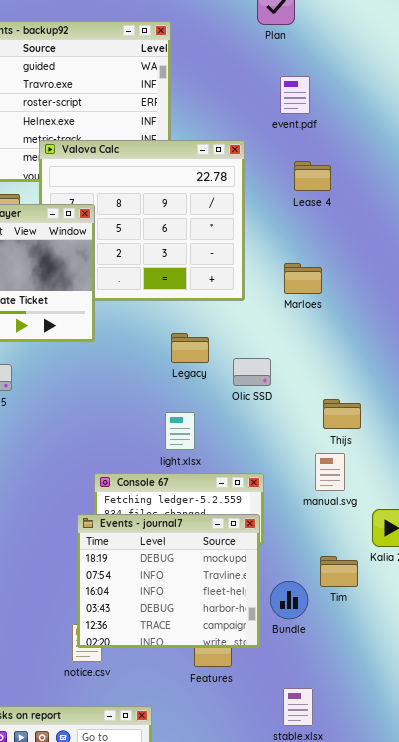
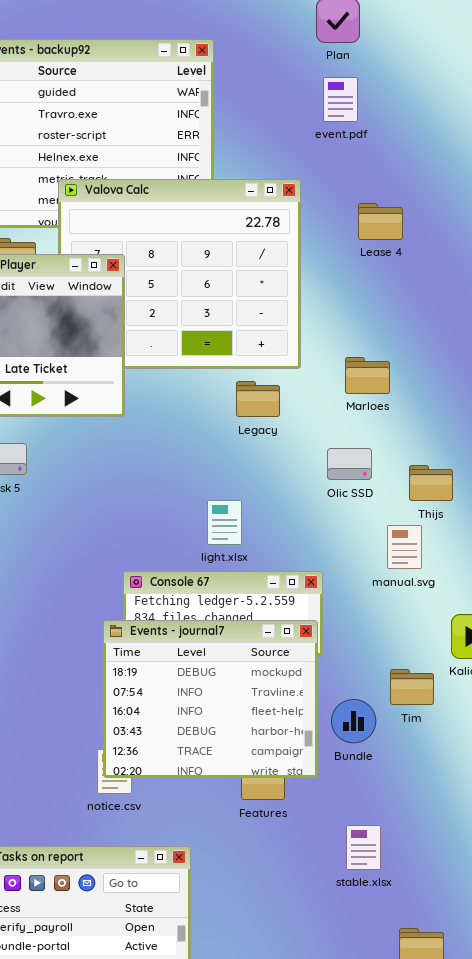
event.pdf: [280,76,310,114] -> [323,77,358,122], moved
Marloes: [284,263,322,294] -> [345,357,390,394], moved
Legacy: [171,333,209,363] -> [236,381,280,417], moved
Olic SSD: [233,358,271,386] -> [327,448,372,480], moved
Thijs: [323,399,361,429] -> [409,465,453,501], moved
manual.svg: [315,453,345,491] -> [387,525,422,569], moved

